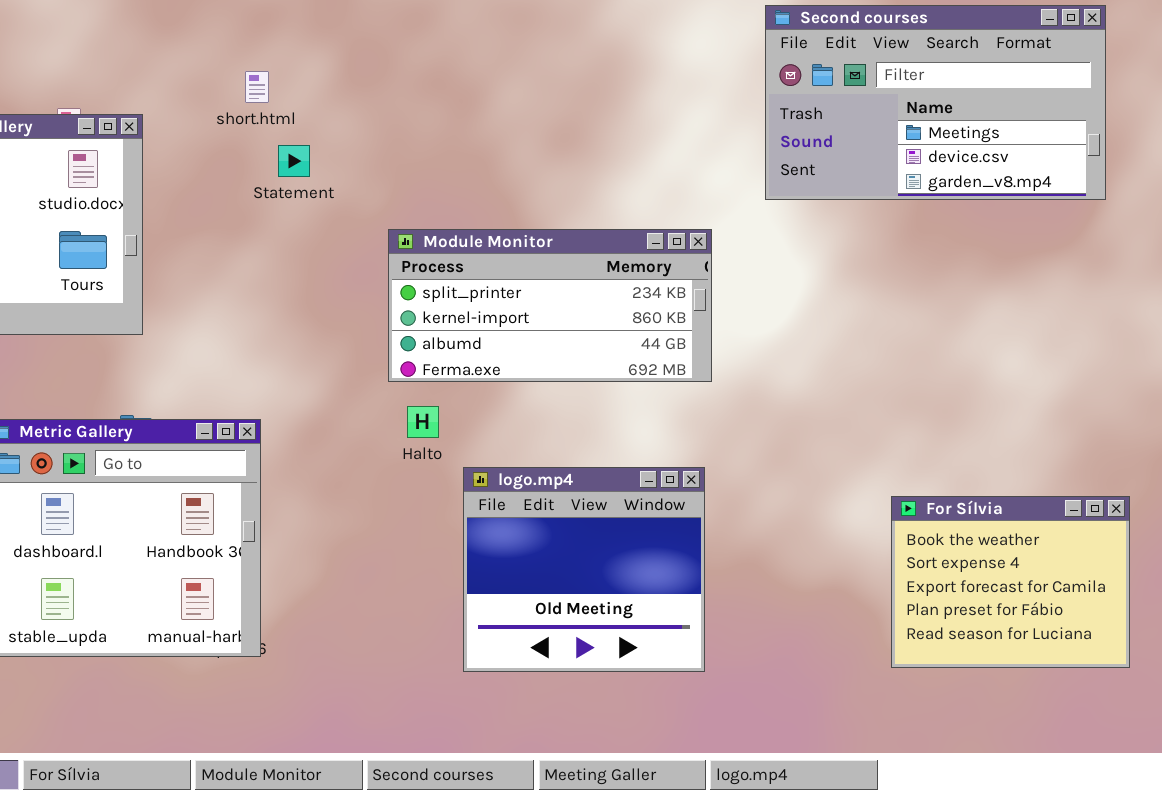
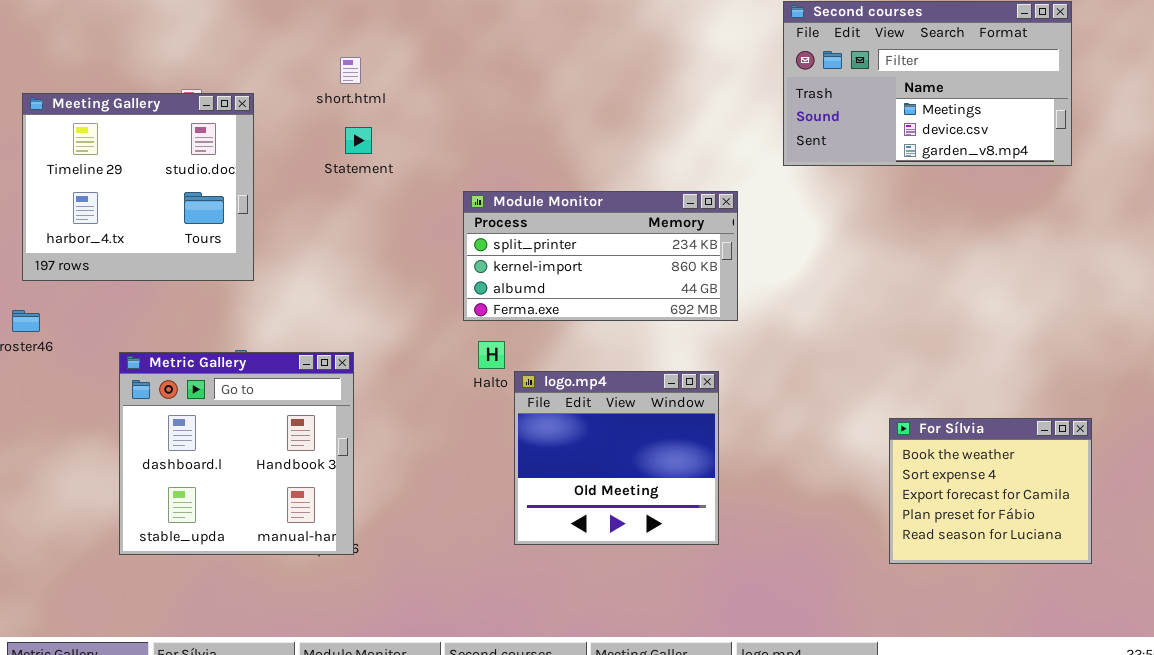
Statement: [278,145,310,177] -> [345,127,372,154], moved
logo.mp4: [463,467,705,672] -> [514,371,719,545], moved

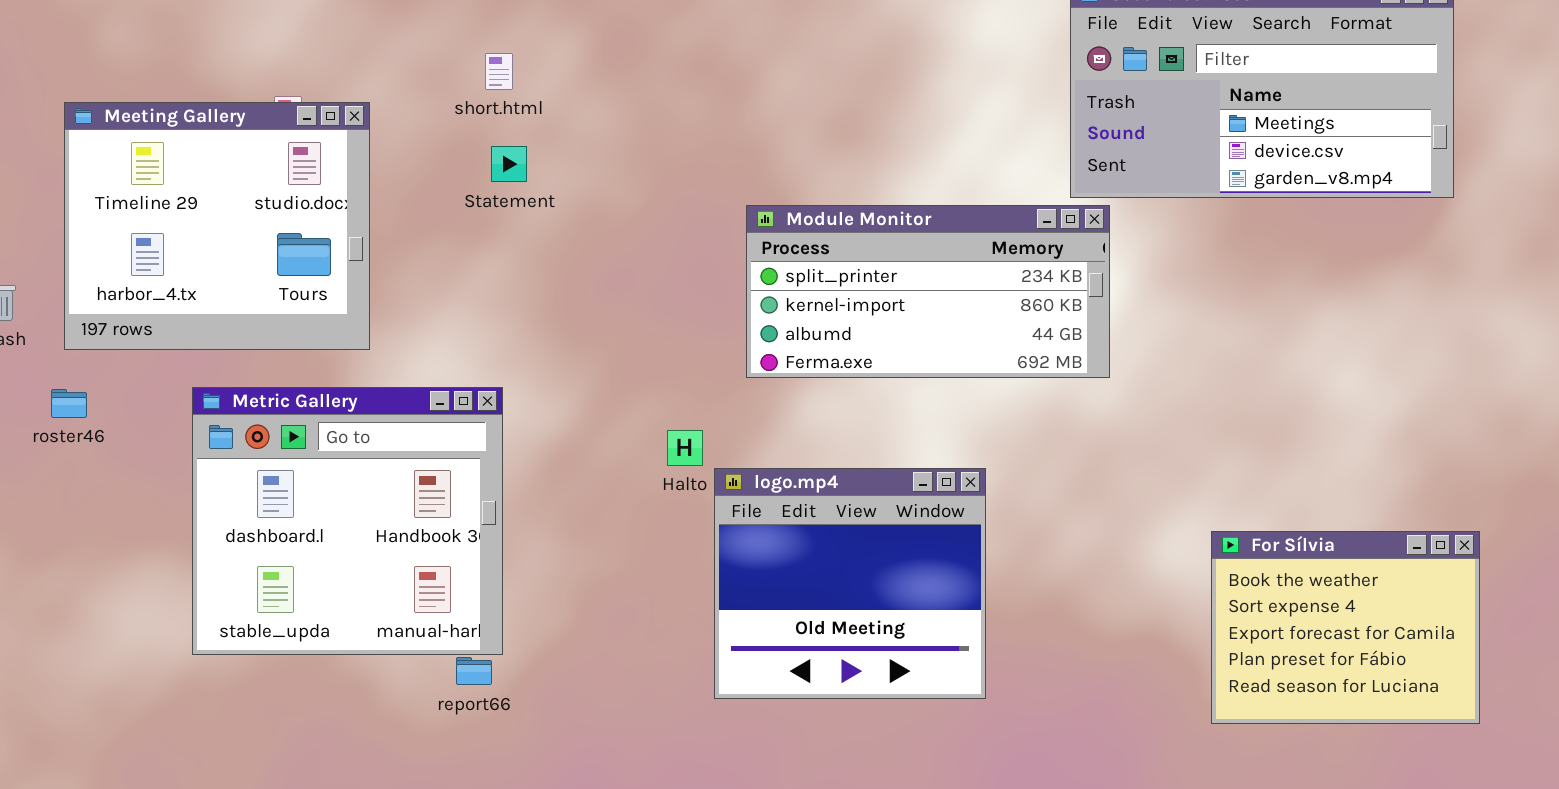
Module Monitor: [463,191,738,321] -> [746,205,1110,378], moved
Metric Gallery: [119,352,354,555] -> [192,387,503,655], moved

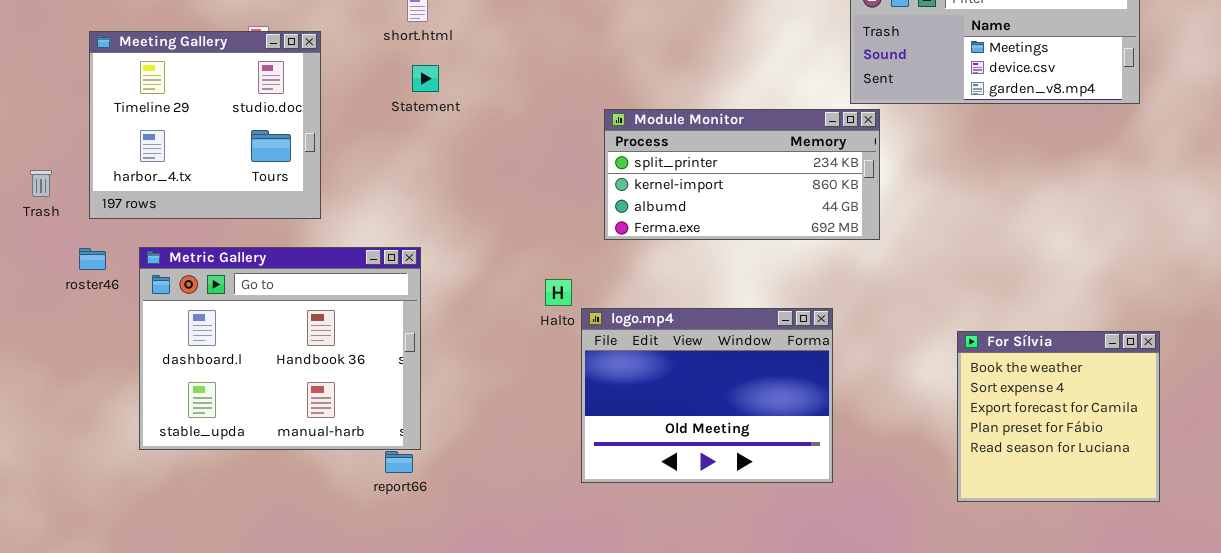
Metric Gallery: [192,387,503,655] -> [139,247,421,450], resized
logo.mp4: [714,468,986,699] -> [581,308,833,483], resized
For Sílvia: [1211,531,1480,724] -> [957,331,1160,502], resized

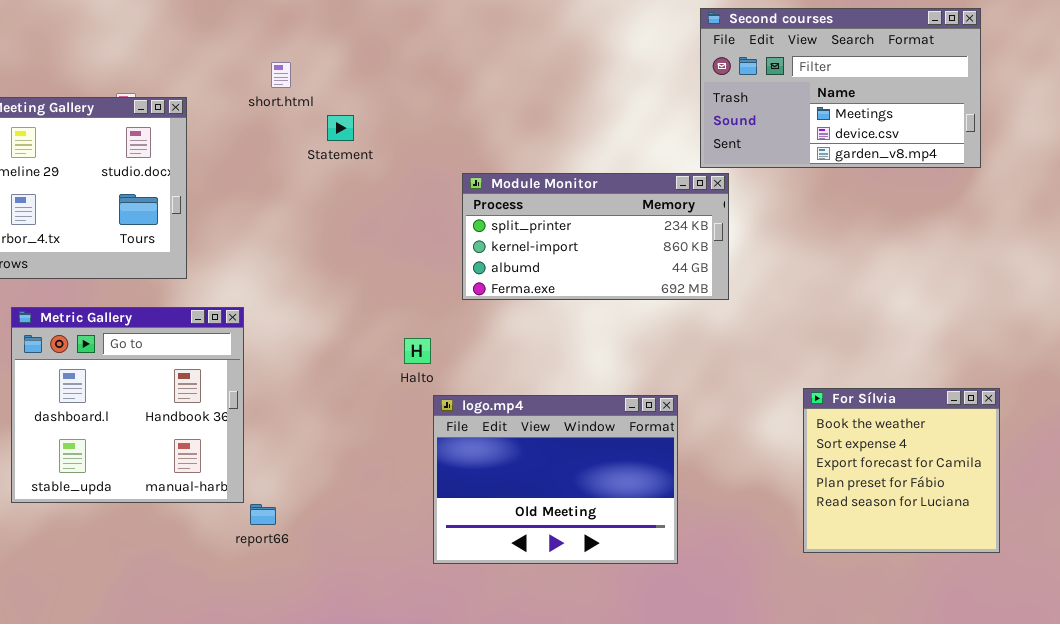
Statement: [412,65,439,92] -> [327,115,354,141], moved
Metric Gallery: [139,247,421,450] -> [11,307,244,503], resized
logo.mp4: [581,308,833,483] -> [433,395,678,564], moved

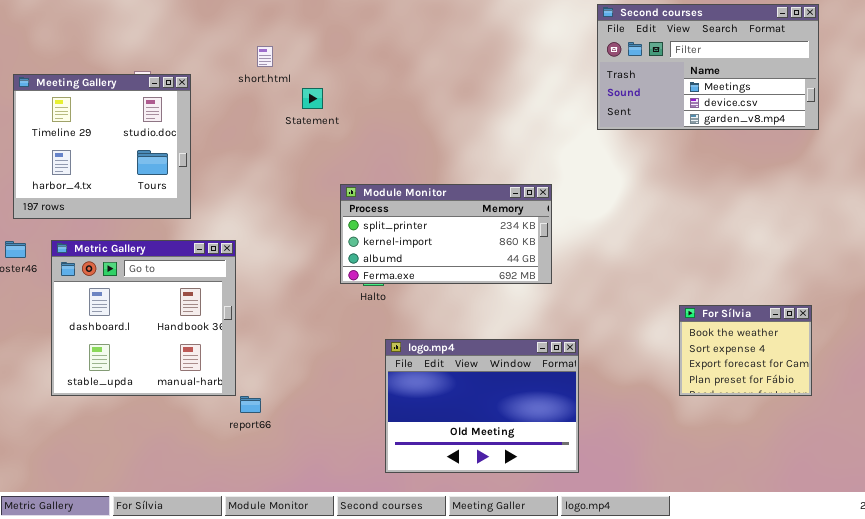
Module Monitor: [462,173,729,300] -> [340,184,552,284], moved
For Sílvia: [803,388,1000,553] -> [679,305,812,396], resized
logo.mp4: [433,395,678,564] -> [385,339,579,473], moved

